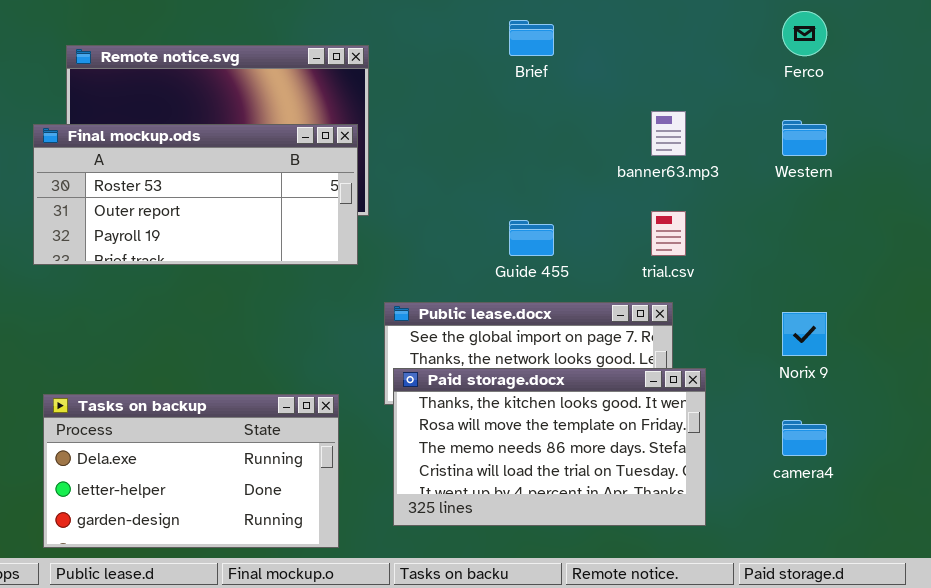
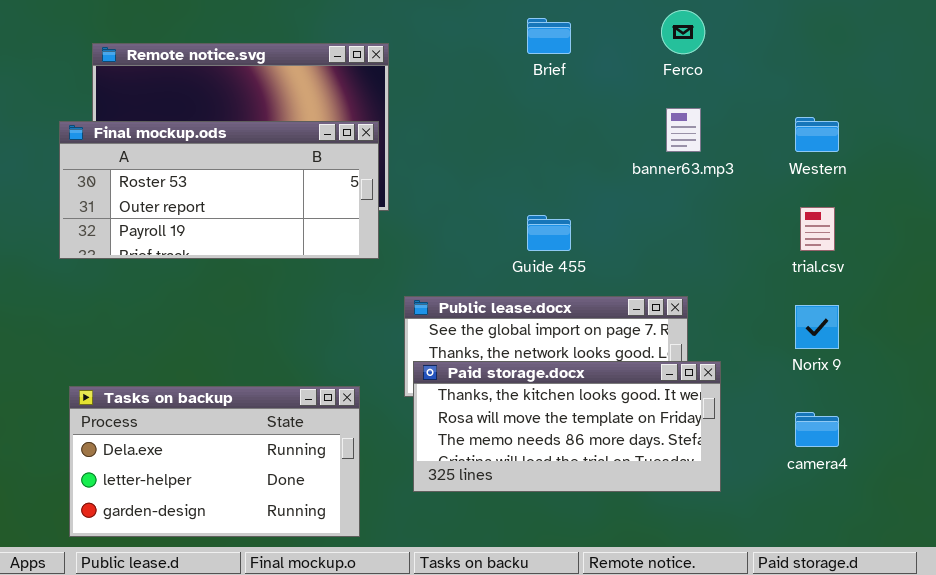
Ferco: [782,11,827,56] -> [661,10,705,54], moved
trial.csv: [651,211,686,256] -> [800,207,835,251], moved
Paid storage.docx: [393,368,706,526] -> [413,361,721,492], resized

